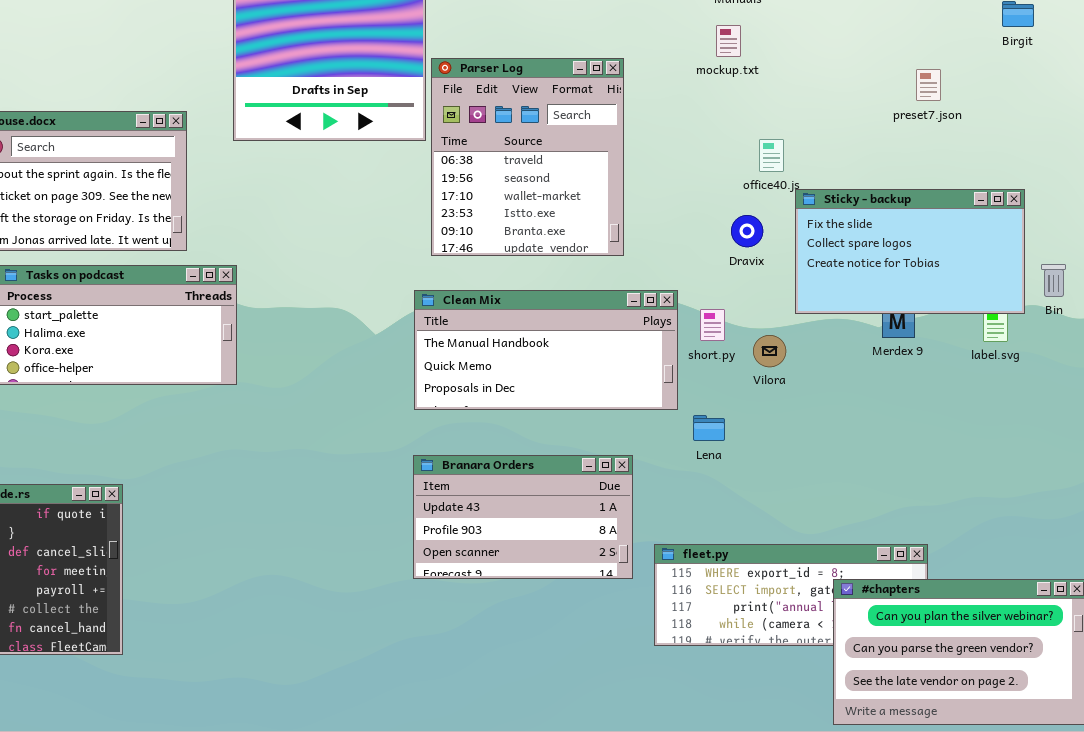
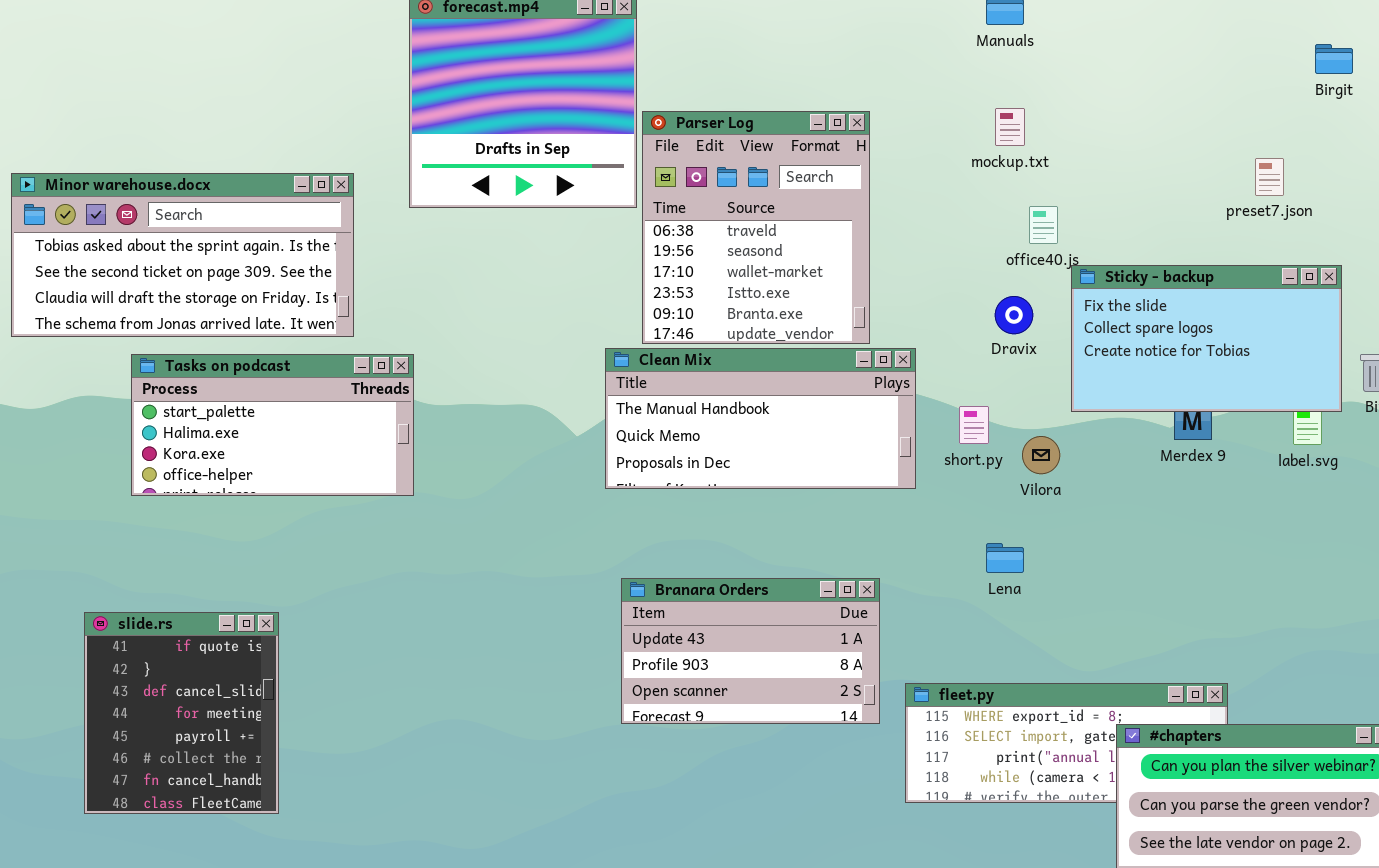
mockup.txt: [716,25,741,57] -> [995,108,1025,146], moved
preset7.json: [916,69,941,101] -> [1255,158,1284,196], moved
Clean Mix: [414,290,678,410] -> [605,348,916,489], moved
Lena: [693,415,725,441] -> [986,543,1024,573], moved

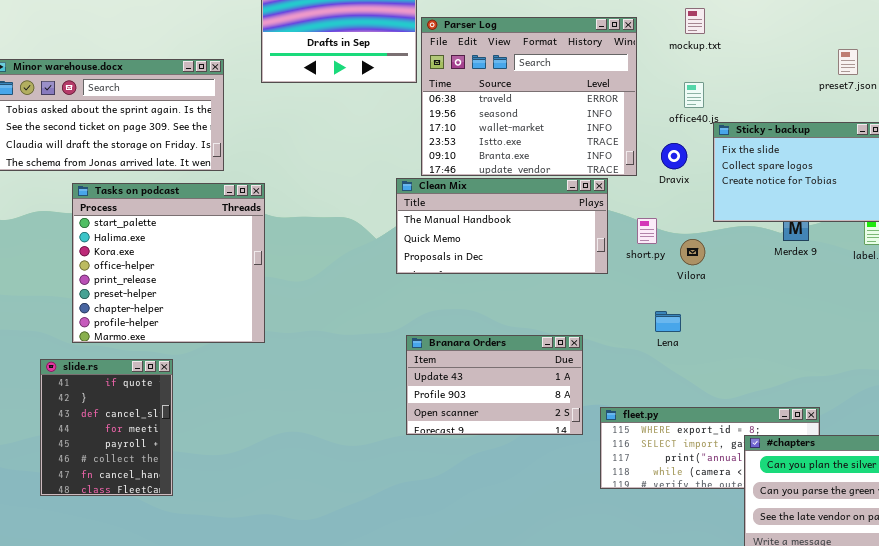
mockup.txt: [995,108,1025,146] -> [685,8,705,34], moved
Parser Log: [642,111,870,344] -> [421,17,637,176], resized
Tasks on podcast: [131,354,414,496] -> [72,183,265,343], resized

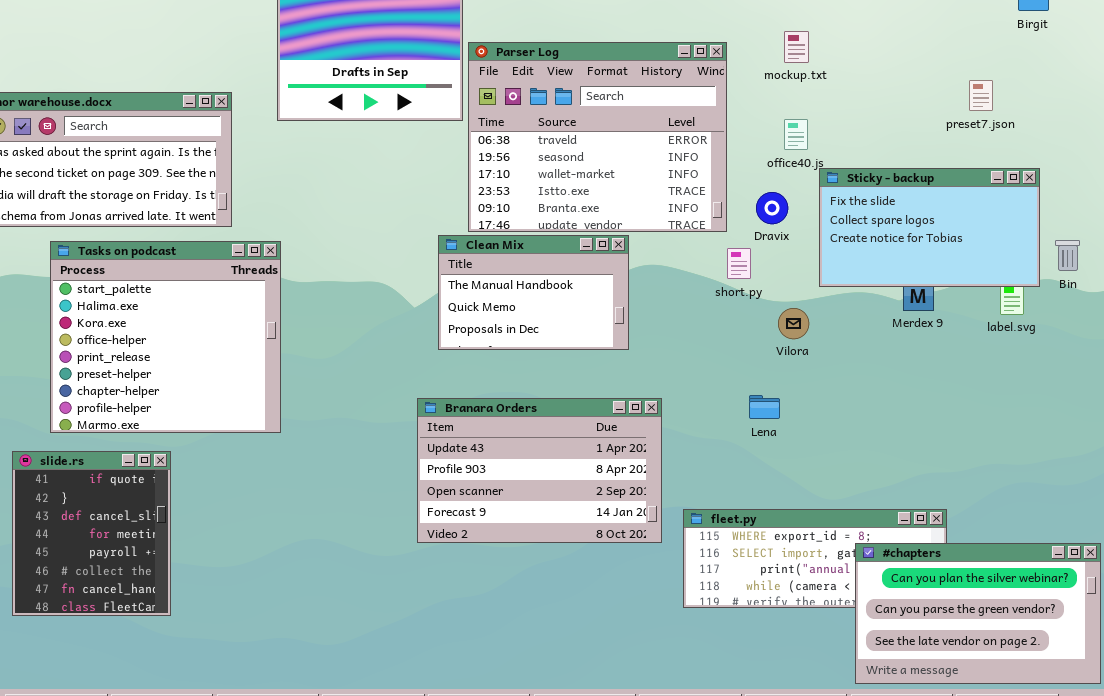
Clean Mix: [396,178,608,274] -> [438,235,629,350], resized
short.py: [637,218,657,244] -> [727,248,751,279], moved
Branara Orders: [406,335,583,435] -> [417,398,662,543], resized

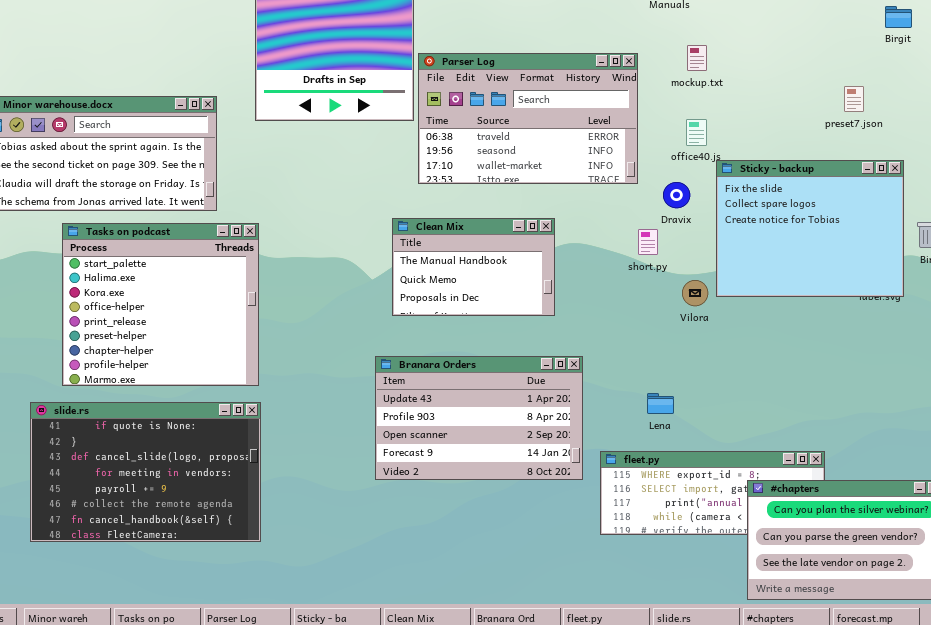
Parser Log: [468,42,727,232] -> [418,53,638,184], resized
Sticky - backup: [819,168,1040,287] -> [716,160,904,297], resized
Lena: [749,395,780,419] -> [647,393,674,414], moved
slide.rs: [12,451,171,616] -> [30,402,261,542], resized

